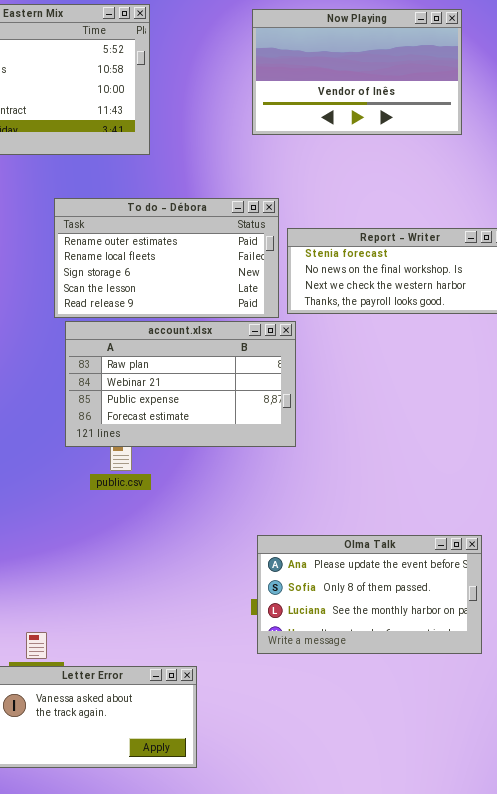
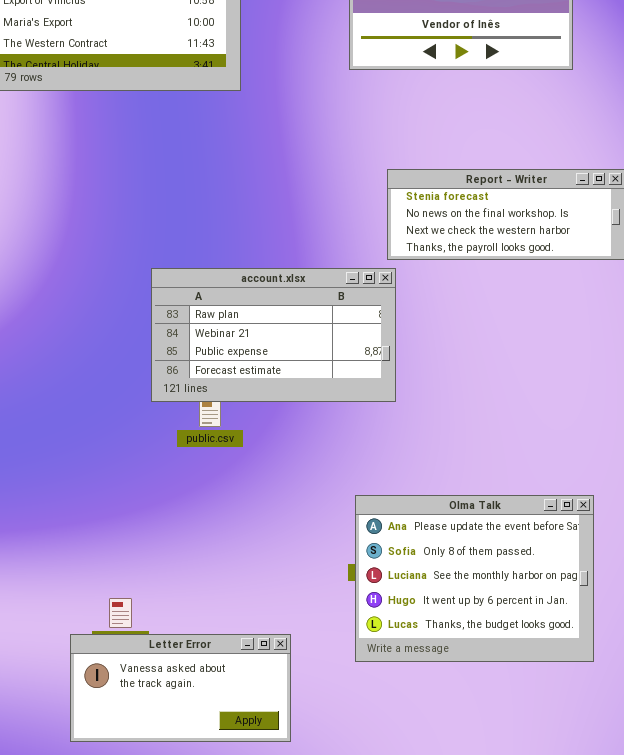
To do - Débora: [54,198,279,318] -> none, closed
Olma Talk: [257,535,482,654] -> [355,495,594,662], resized

